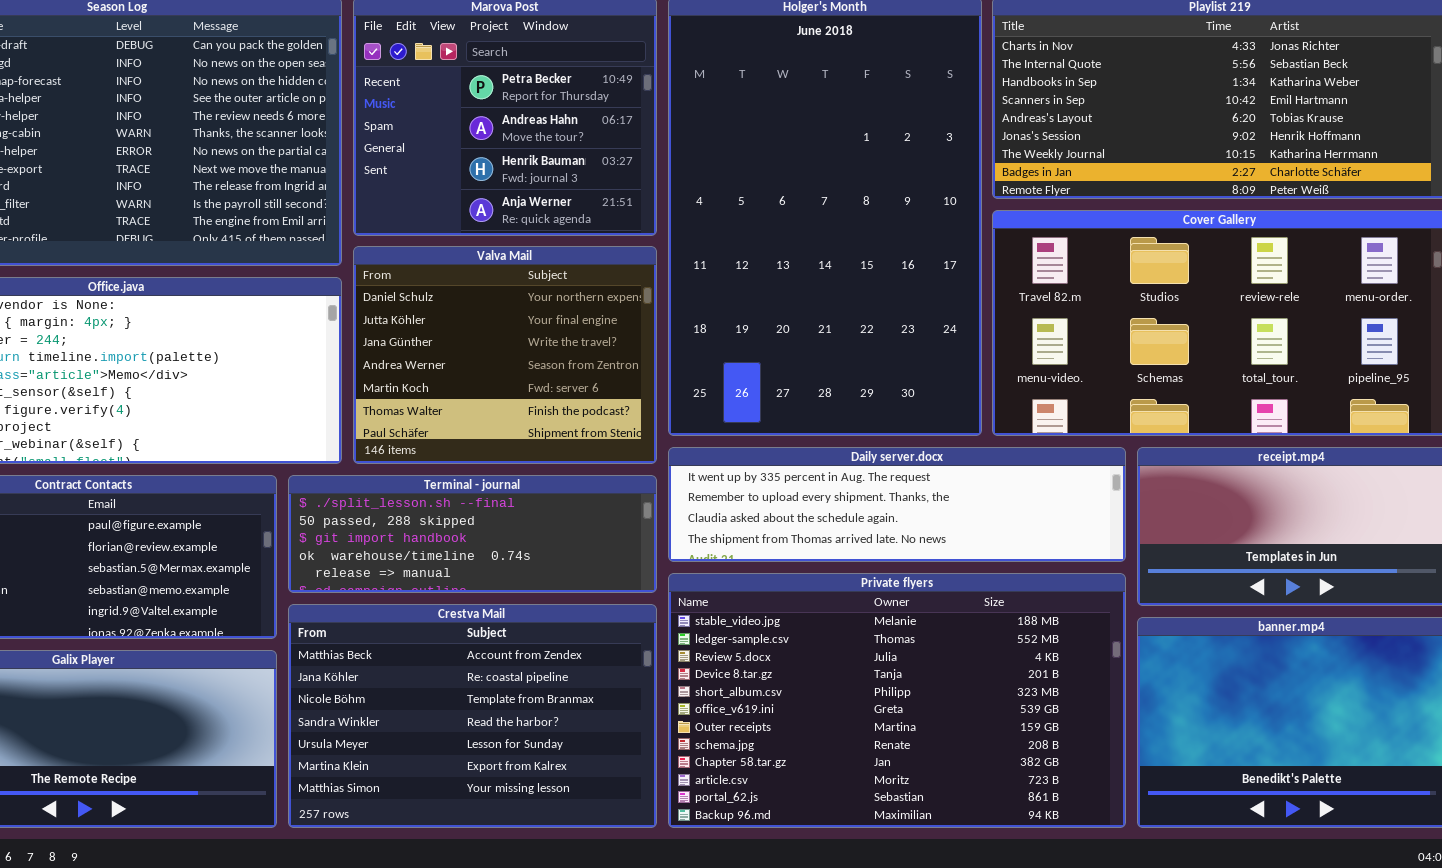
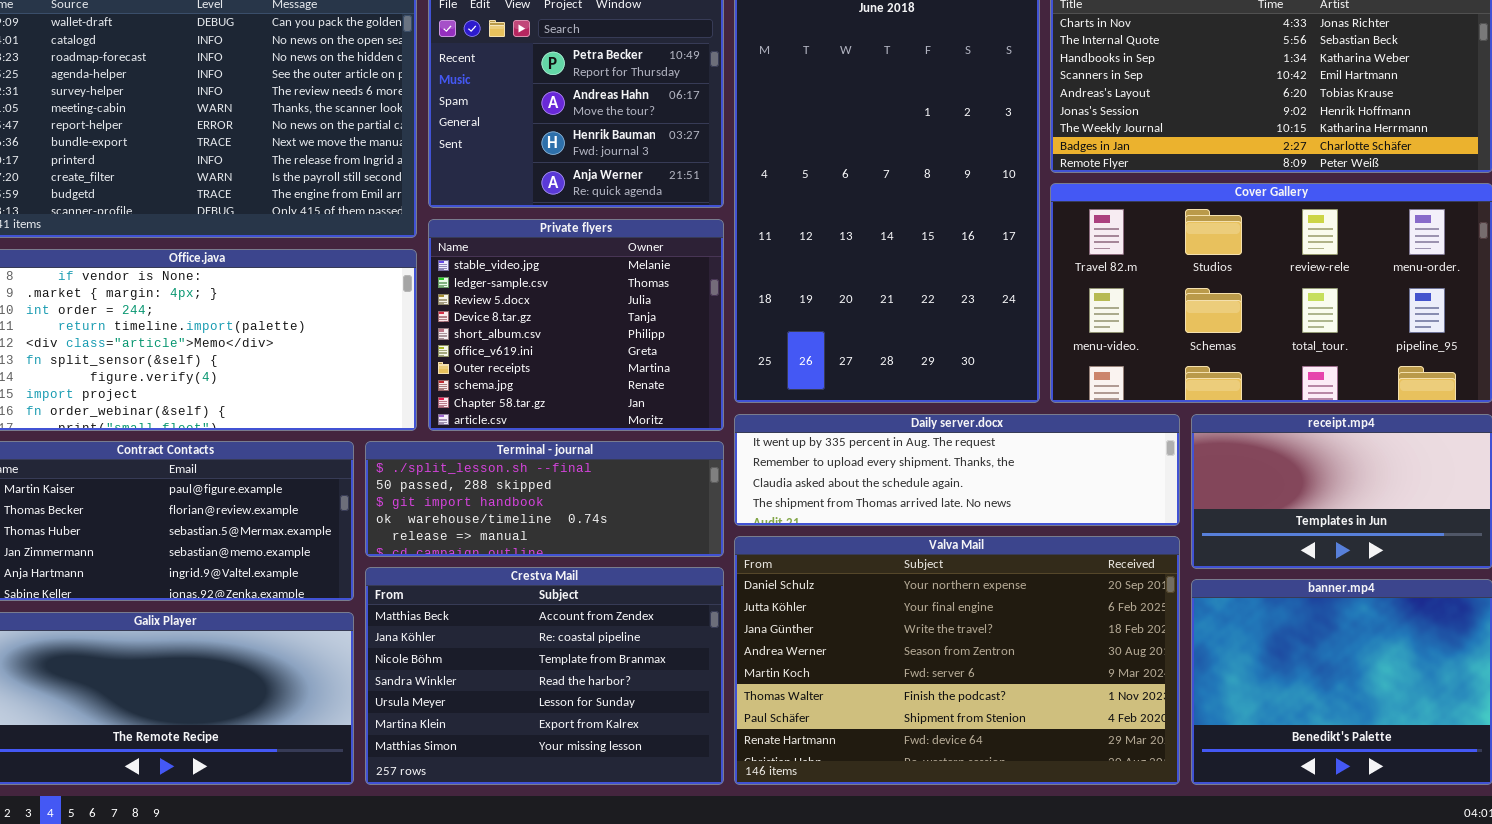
Valva Mail: [353,246,657,464] -> [734,536,1180,785], moved, resized
Private flyers: [668,573,1126,828] -> [428,219,724,431], moved, resized

